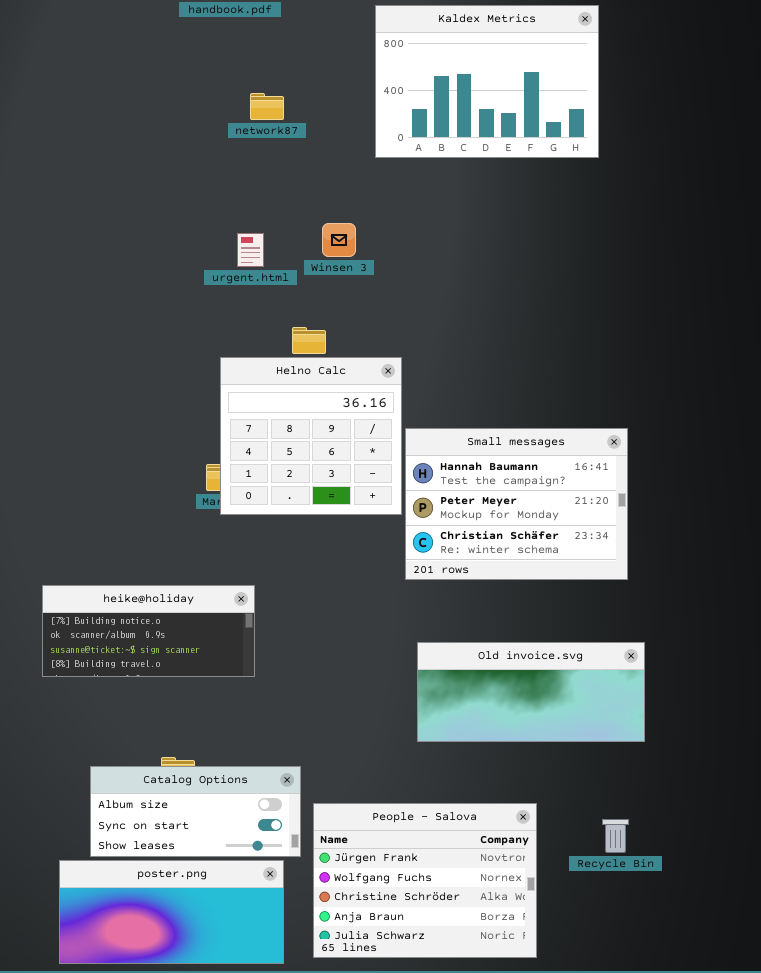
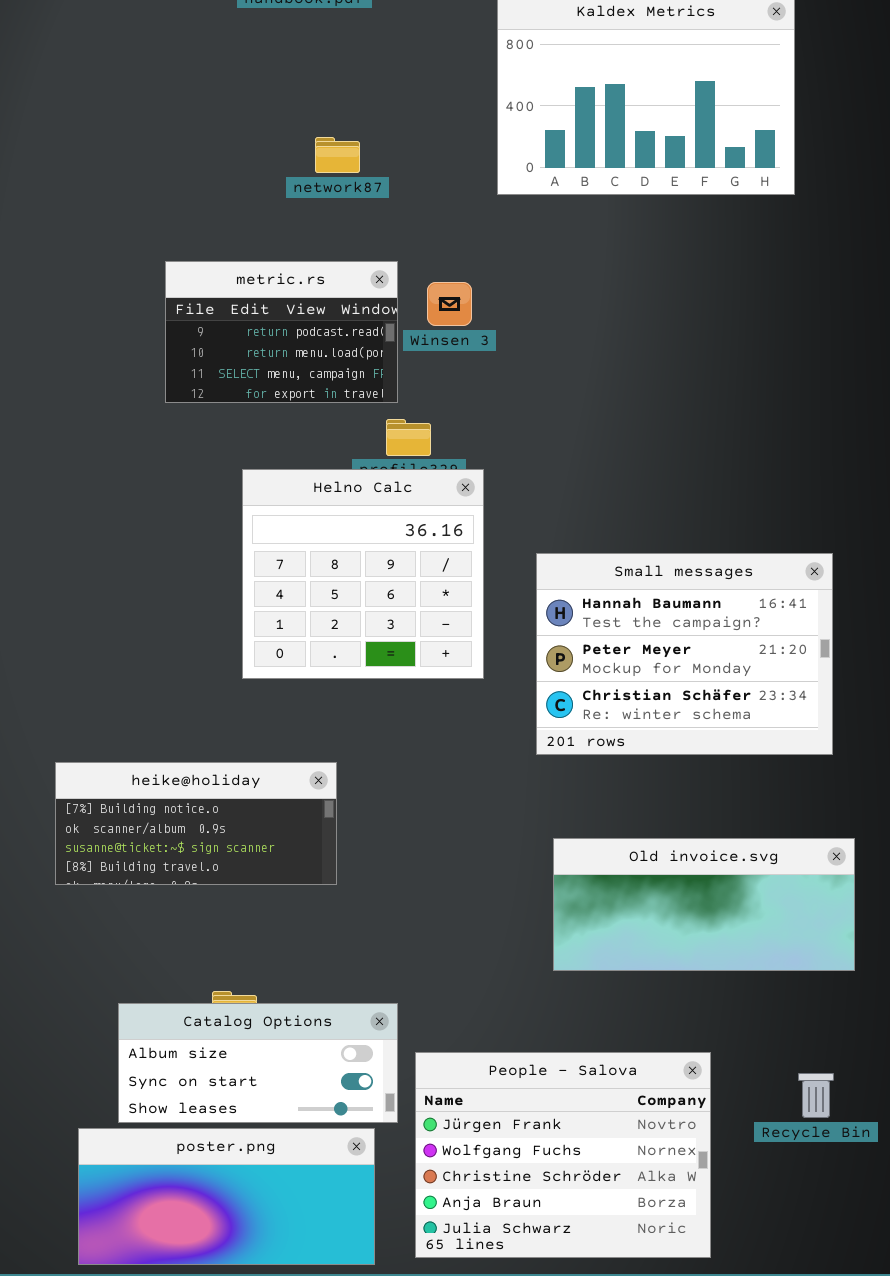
network87: [250,93,284,120] -> [315,137,360,173], moved
metric.rs: none -> [165,261,398,403], opened
Helno Calc: [220,357,402,515] -> [242,469,484,679], moved

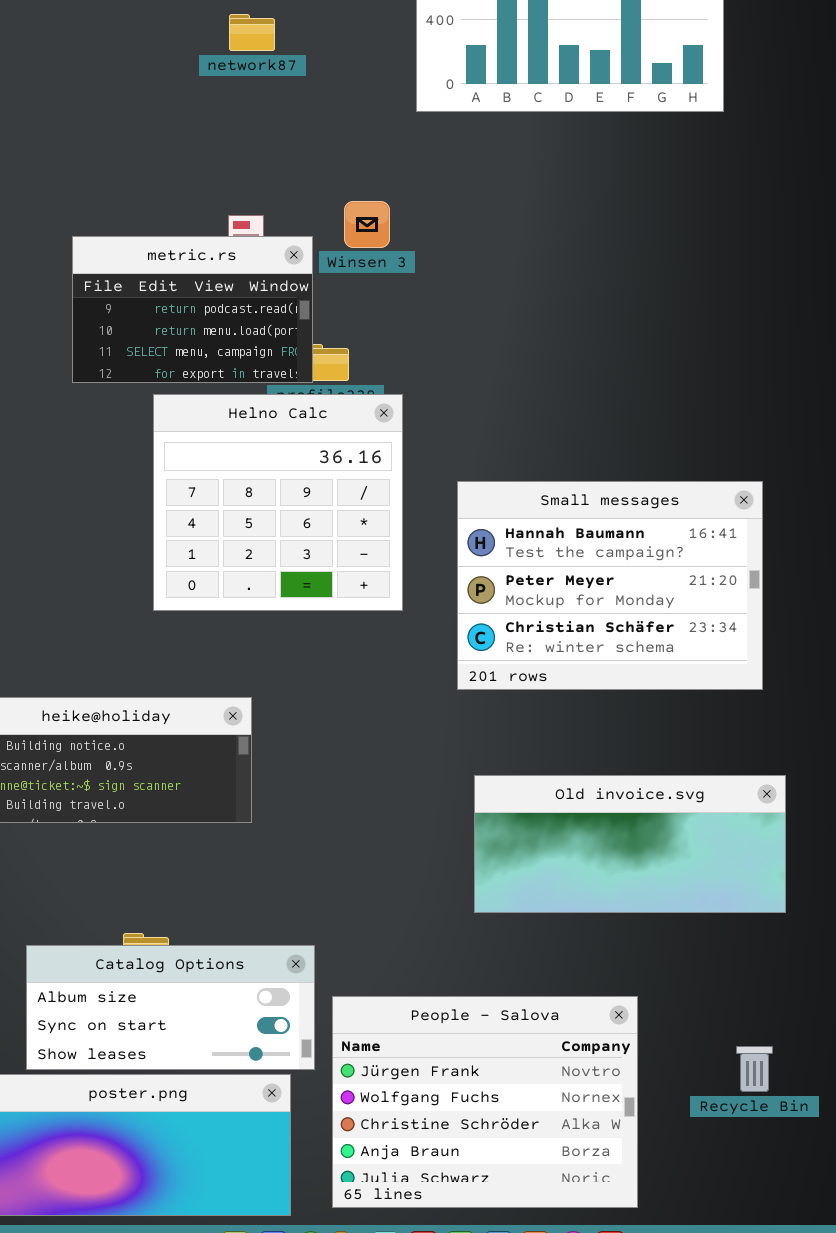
network87: [315,137,360,173] -> [229,14,275,51], moved
metric.rs: [165,261,398,403] -> [72,236,313,383], moved
Recycle Bin: [798,1073,834,1118] -> [736,1046,773,1092], moved

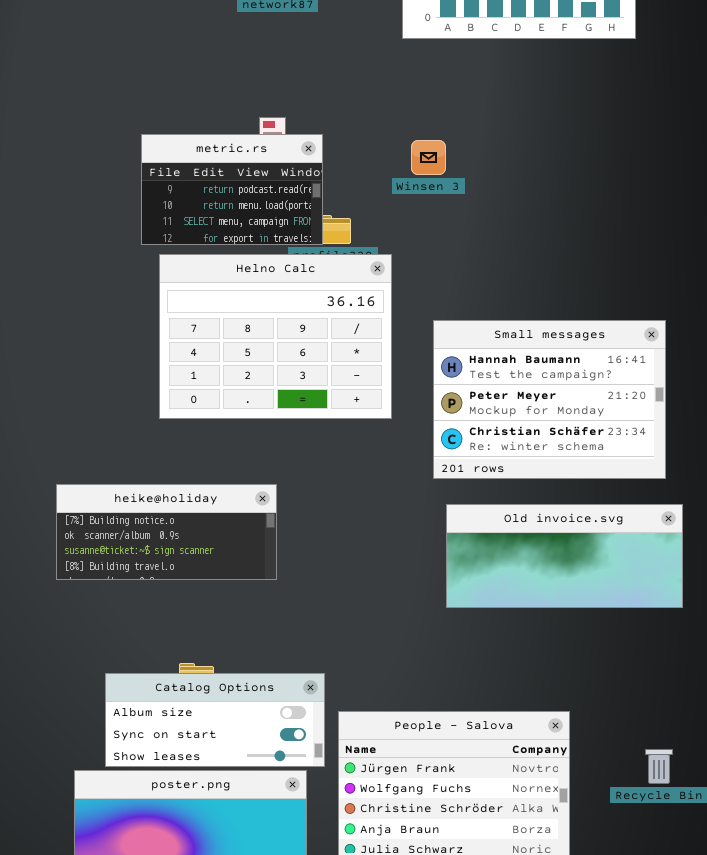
Winsen 3: [344,201,390,248] -> [411,140,446,175], moved
Helno Calc: [153,394,403,611] -> [159,254,392,419], resized
Old invoice.svg: [474,775,786,913] -> [446,504,683,608], moved

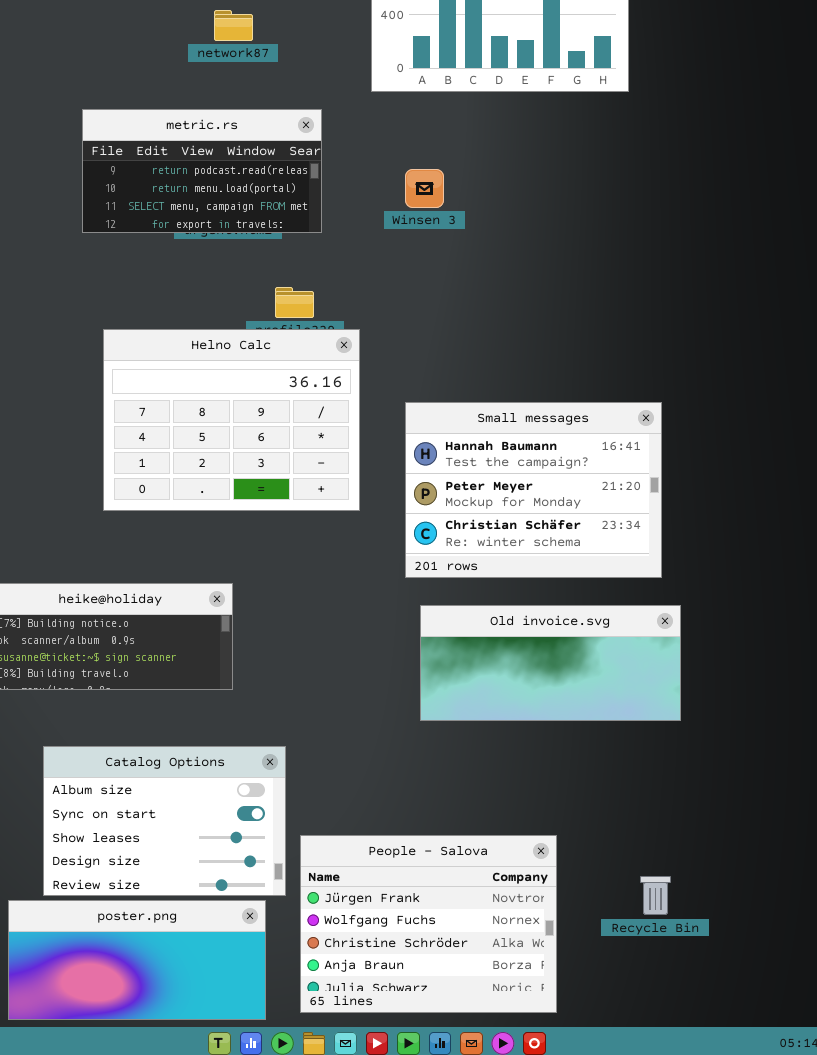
metric.rs: [141,134,323,245] -> [82,109,322,233], moved, resized
Winsen 3: [411,140,446,175] -> [405,169,444,208], moved
Catalog Options: [105,673,325,767] -> [43,746,286,896], resized

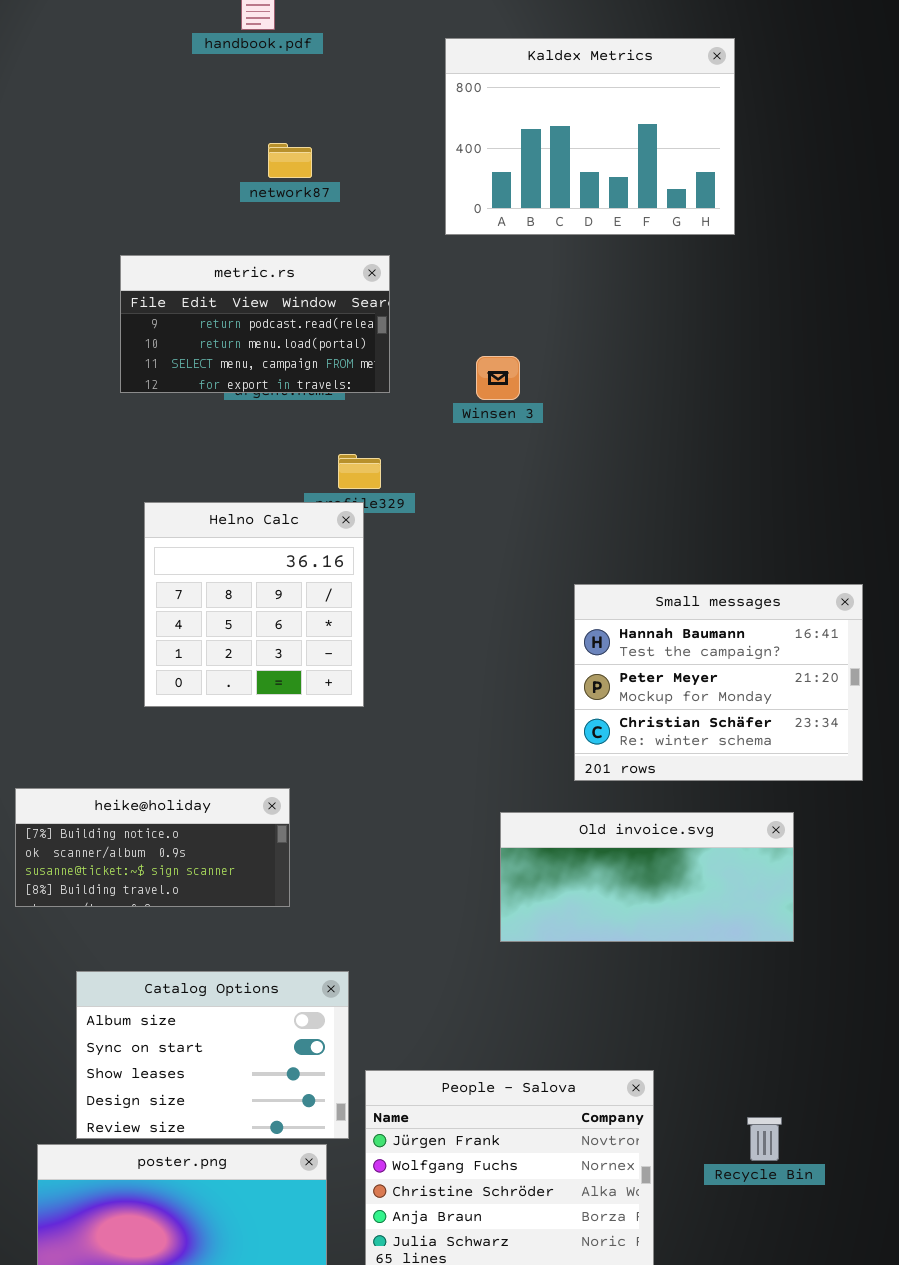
Winsen 3: [405,169,444,208] -> [476,356,520,400], moved
Helno Calc: [103,329,360,511] -> [144,502,364,707], resized
Small messages: [405,402,662,578] -> [574,584,863,781], moved

